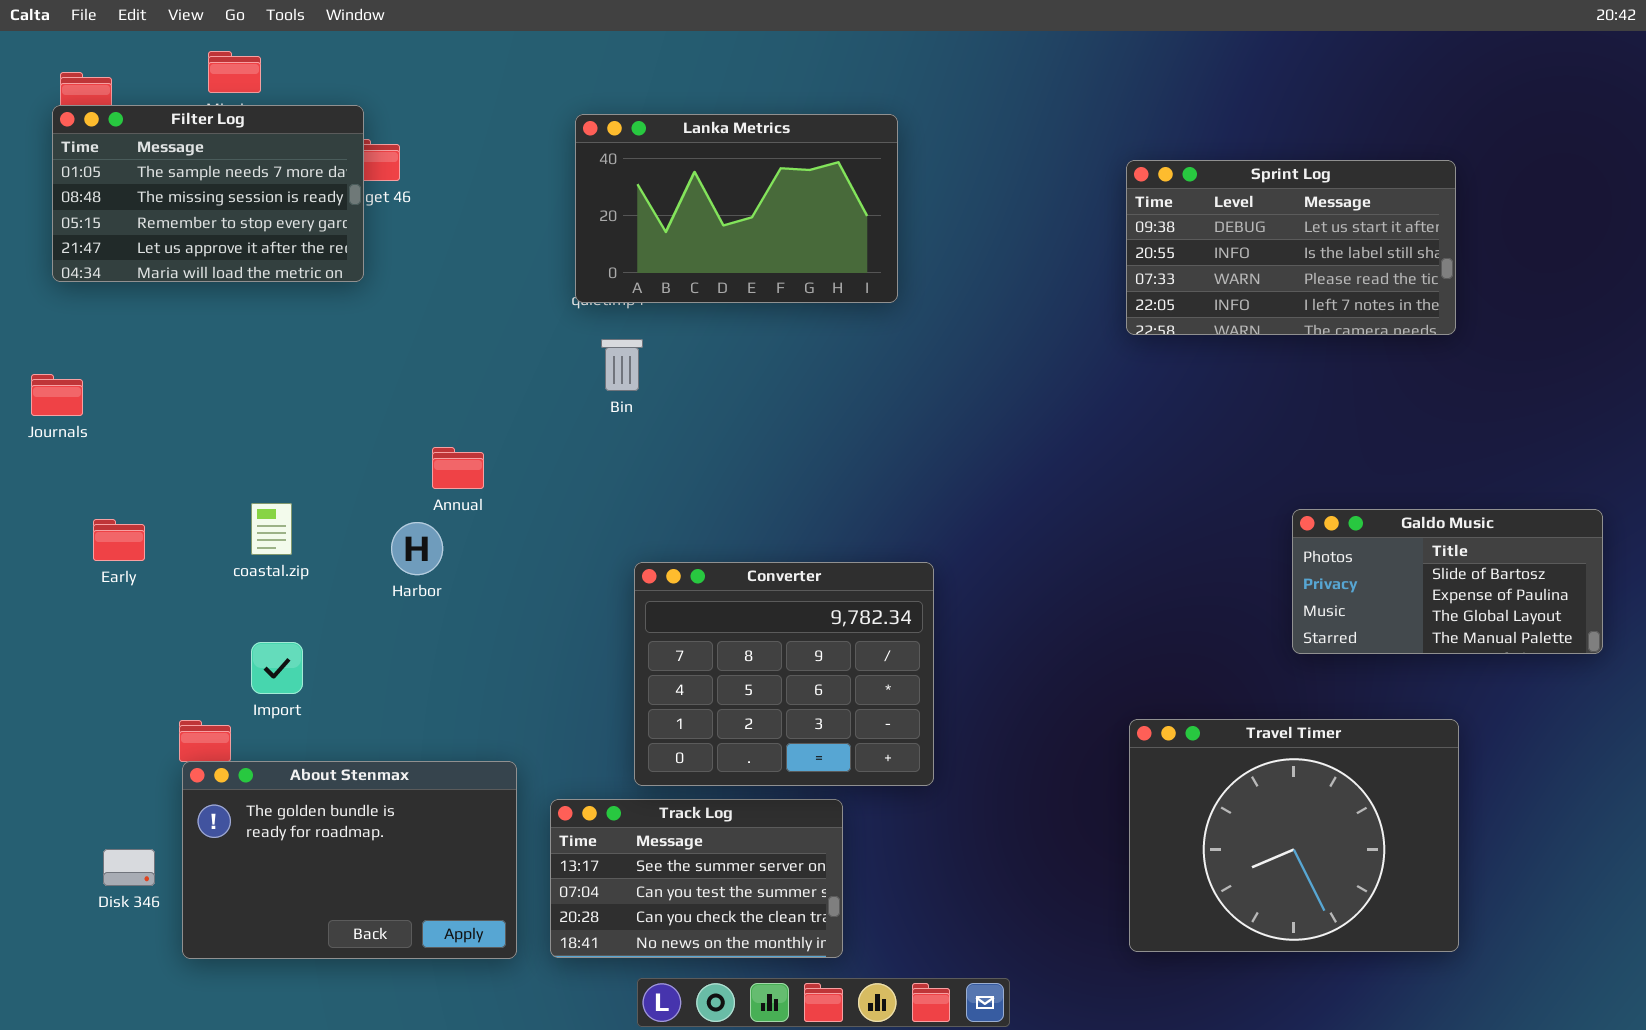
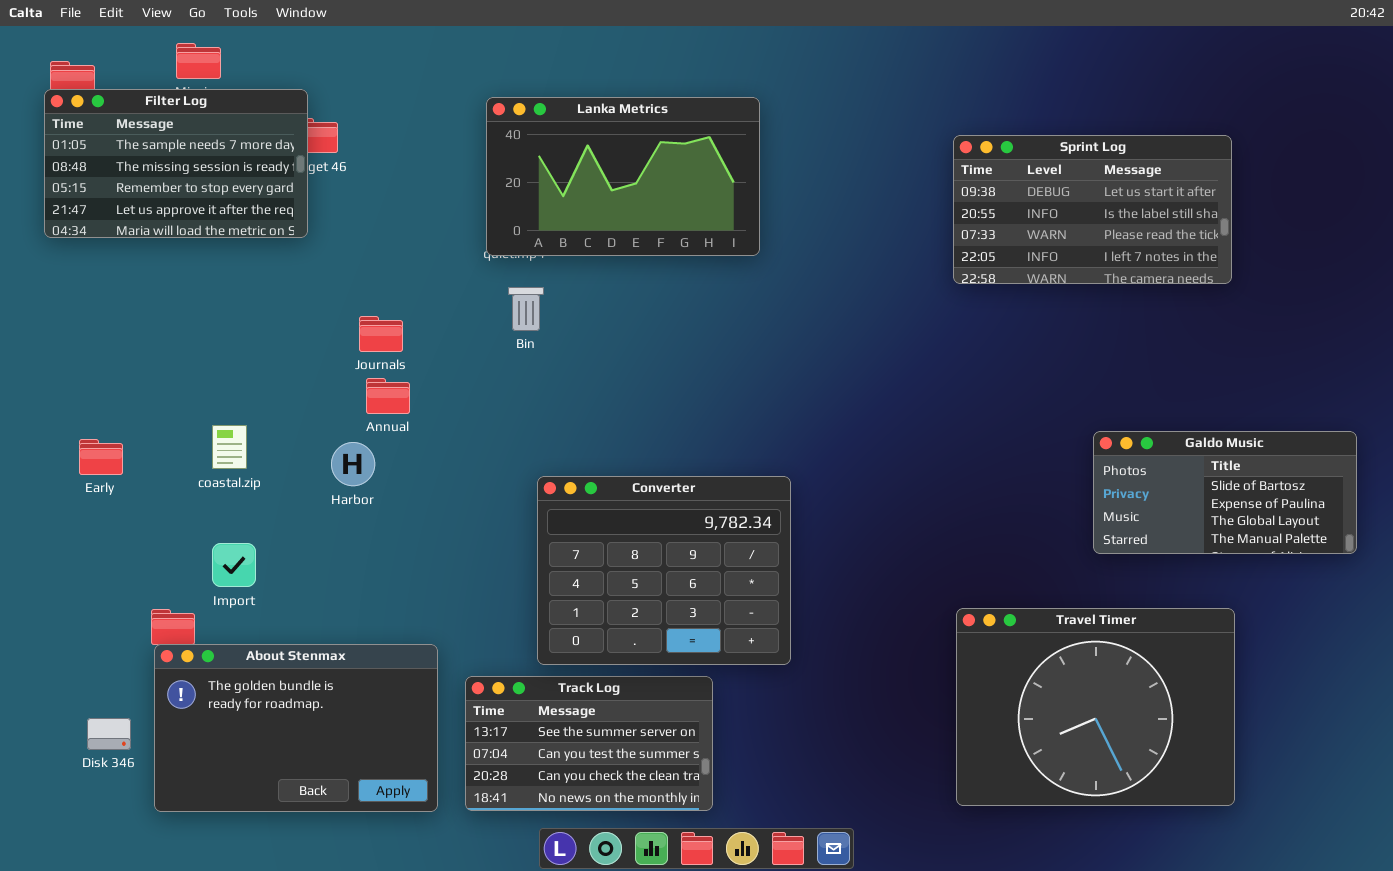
Journals: [31,374,83,416] -> [359,316,403,352], moved

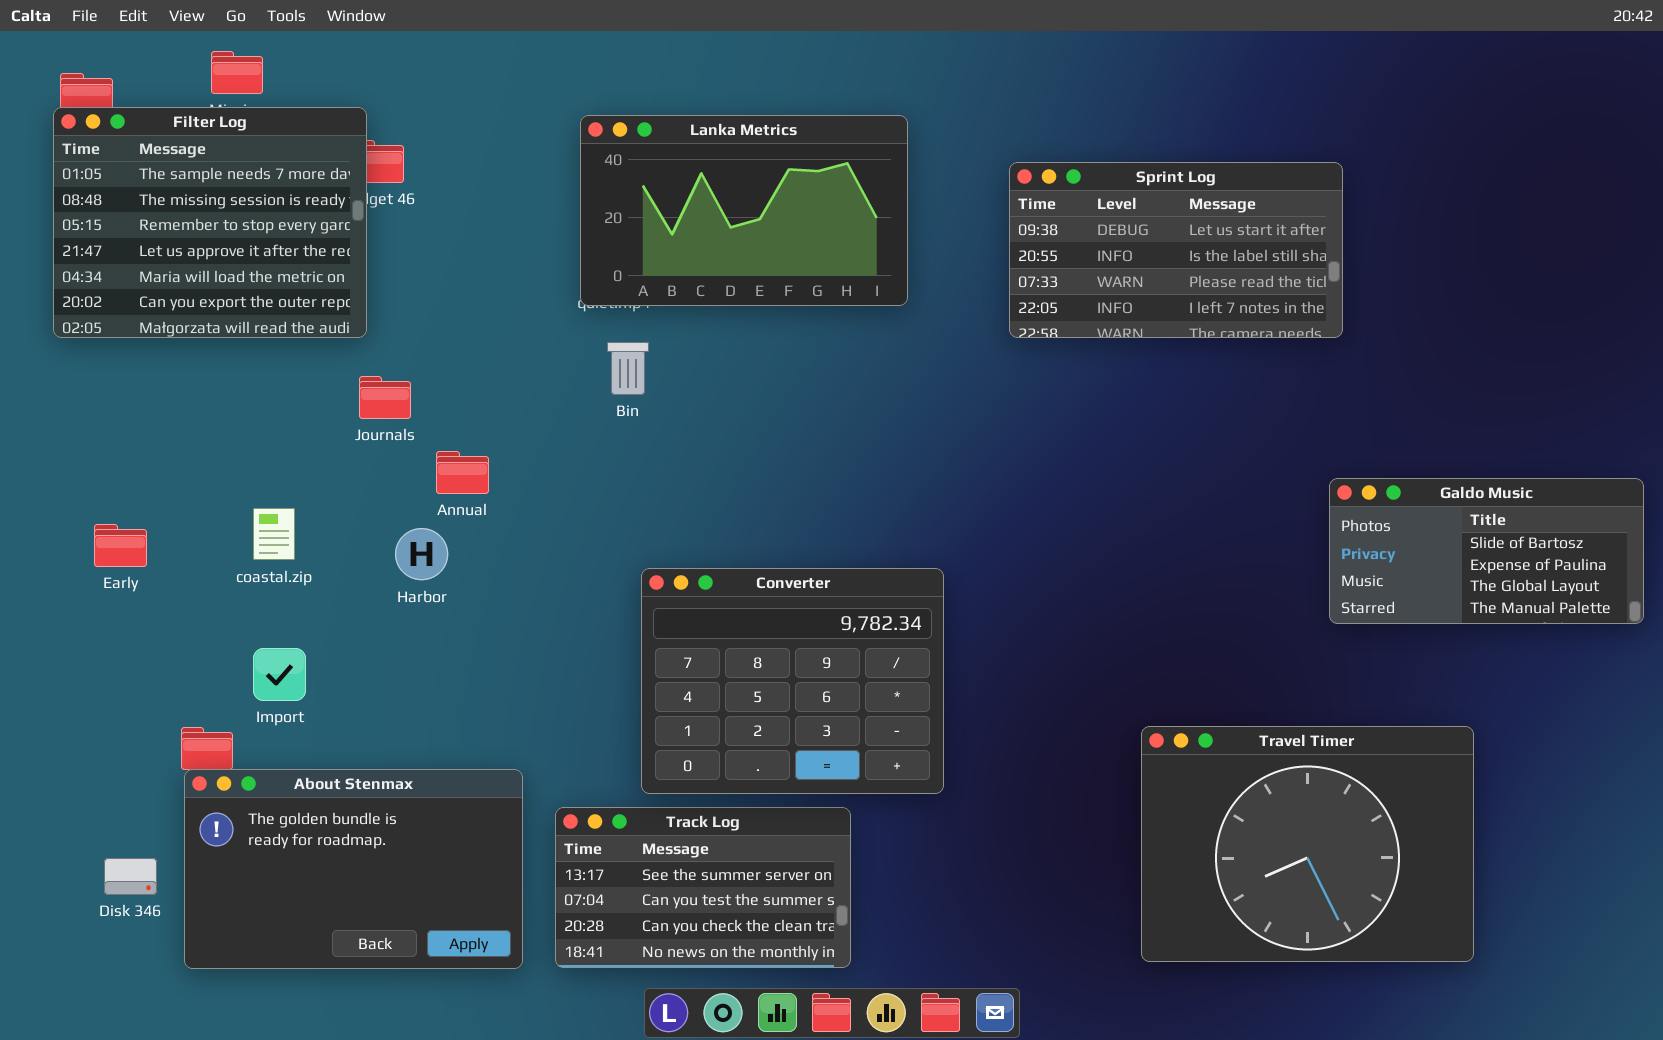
Filter Log: [44,89,308,238] -> [53,107,367,338], resized
Sprint Log: [953,135,1232,284] -> [1009,162,1343,338], moved
Journals: [359,316,403,352] -> [359,376,411,419], moved
Galdo Music: [1093,431,1357,554] -> [1329,478,1644,624], moved

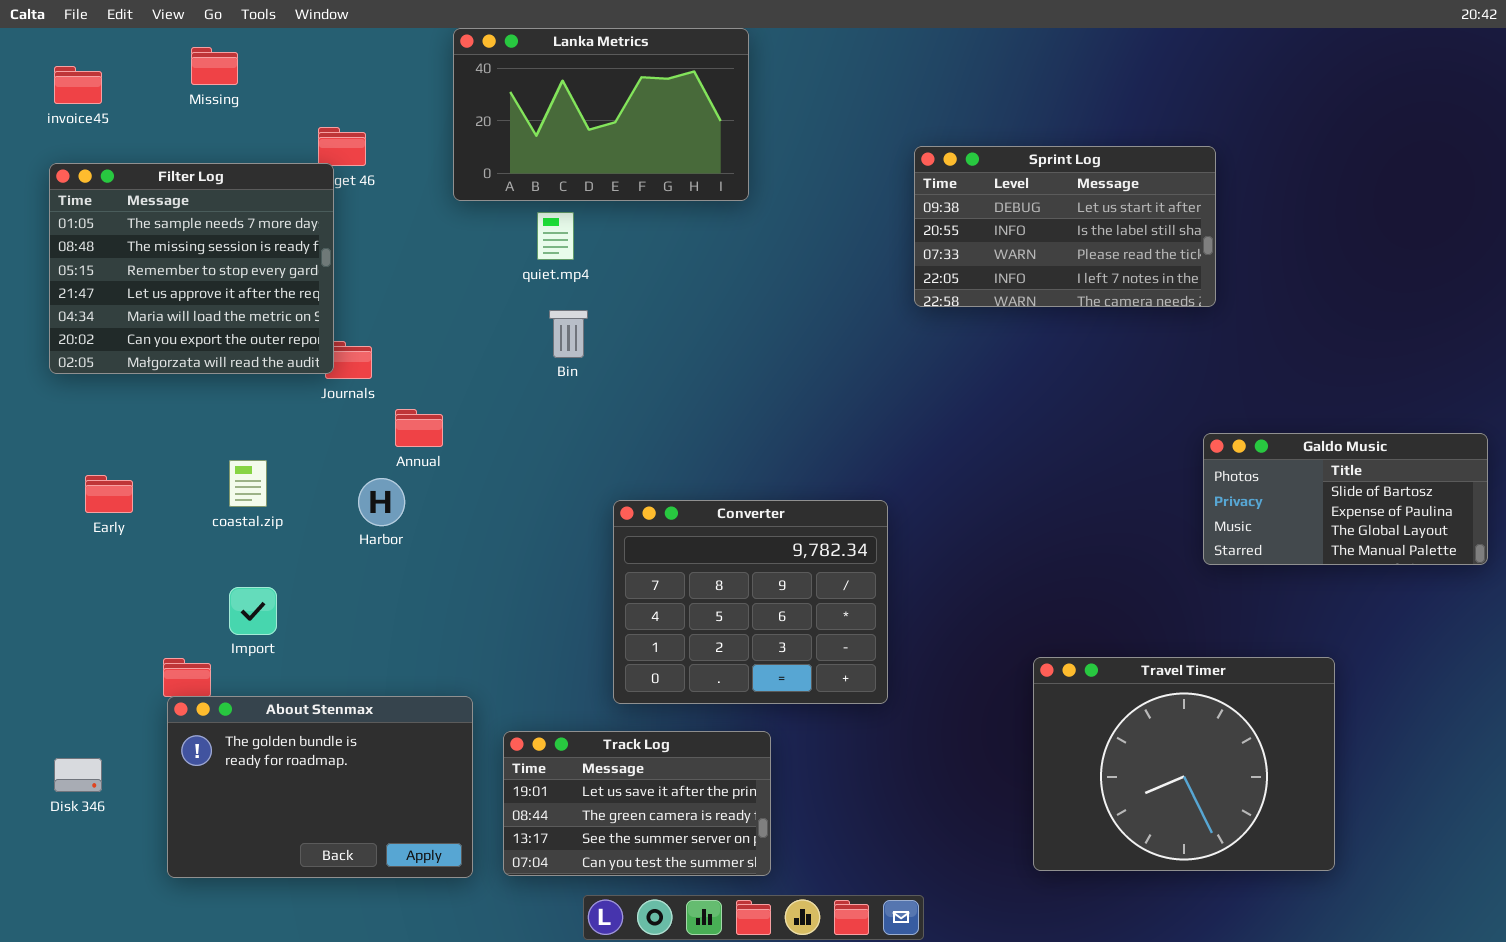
Filter Log: [53,107,367,338] -> [49,163,334,374], moved
Lanka Metrics: [580,115,908,306] -> [453,28,749,201], moved
Converter: [641,568,944,794] -> [613,500,888,704], moved
Track Log: [555,807,851,968] -> [503,731,771,876], scrolled up 2 rows
Disk 346: [104,858,157,895] -> [54,758,102,792], moved

